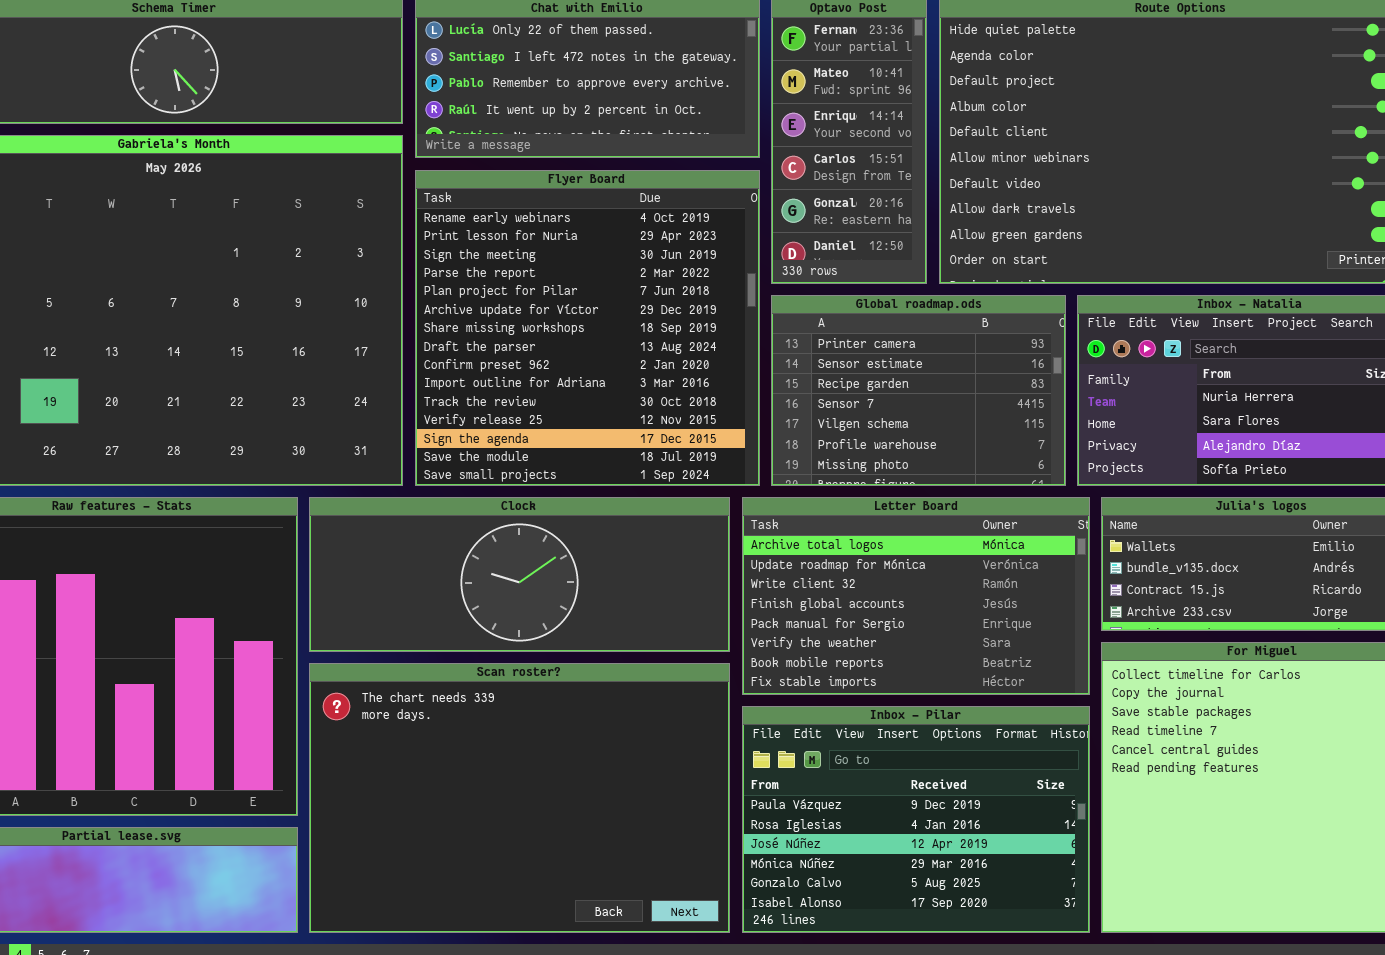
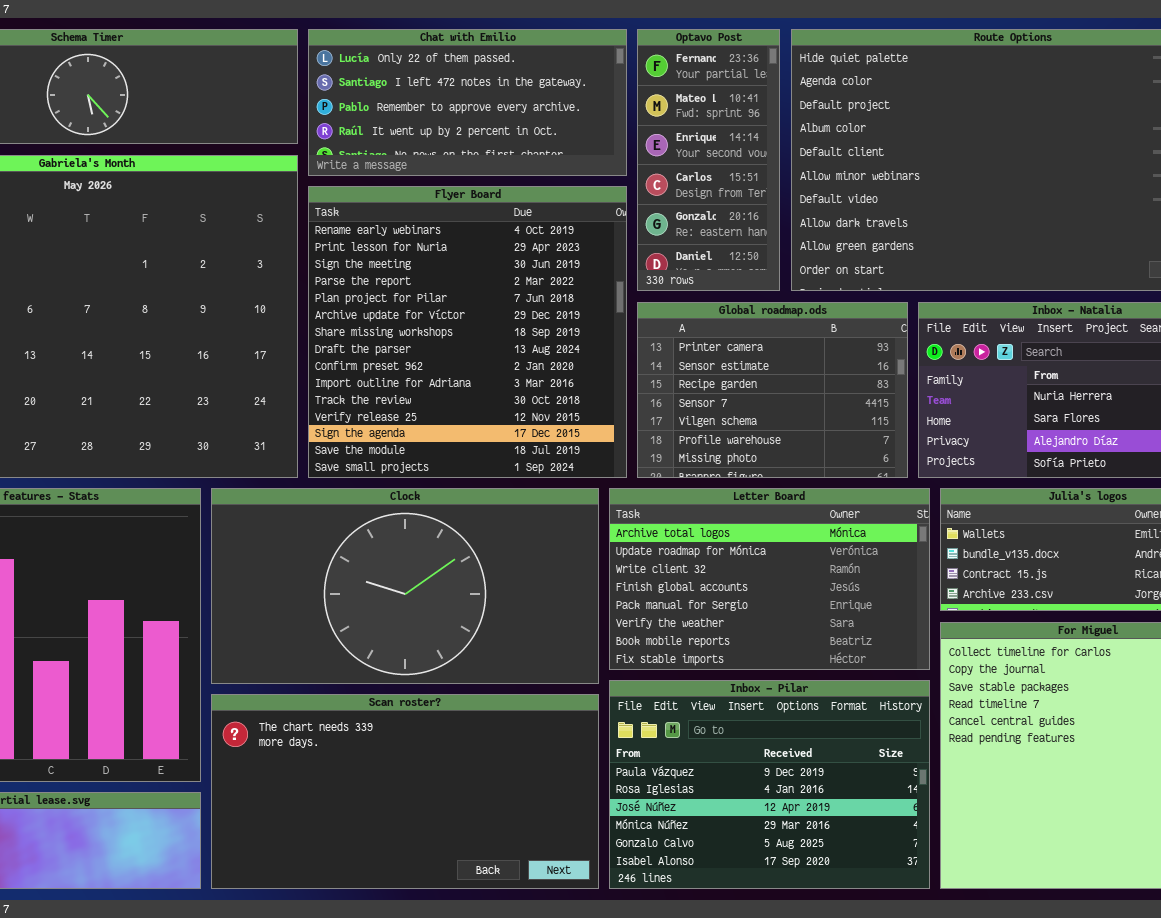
Clock: [309,497,730,652] -> [211,488,599,684], resized
Scan roster?: [309,663,730,933] -> [211,694,599,889], resized

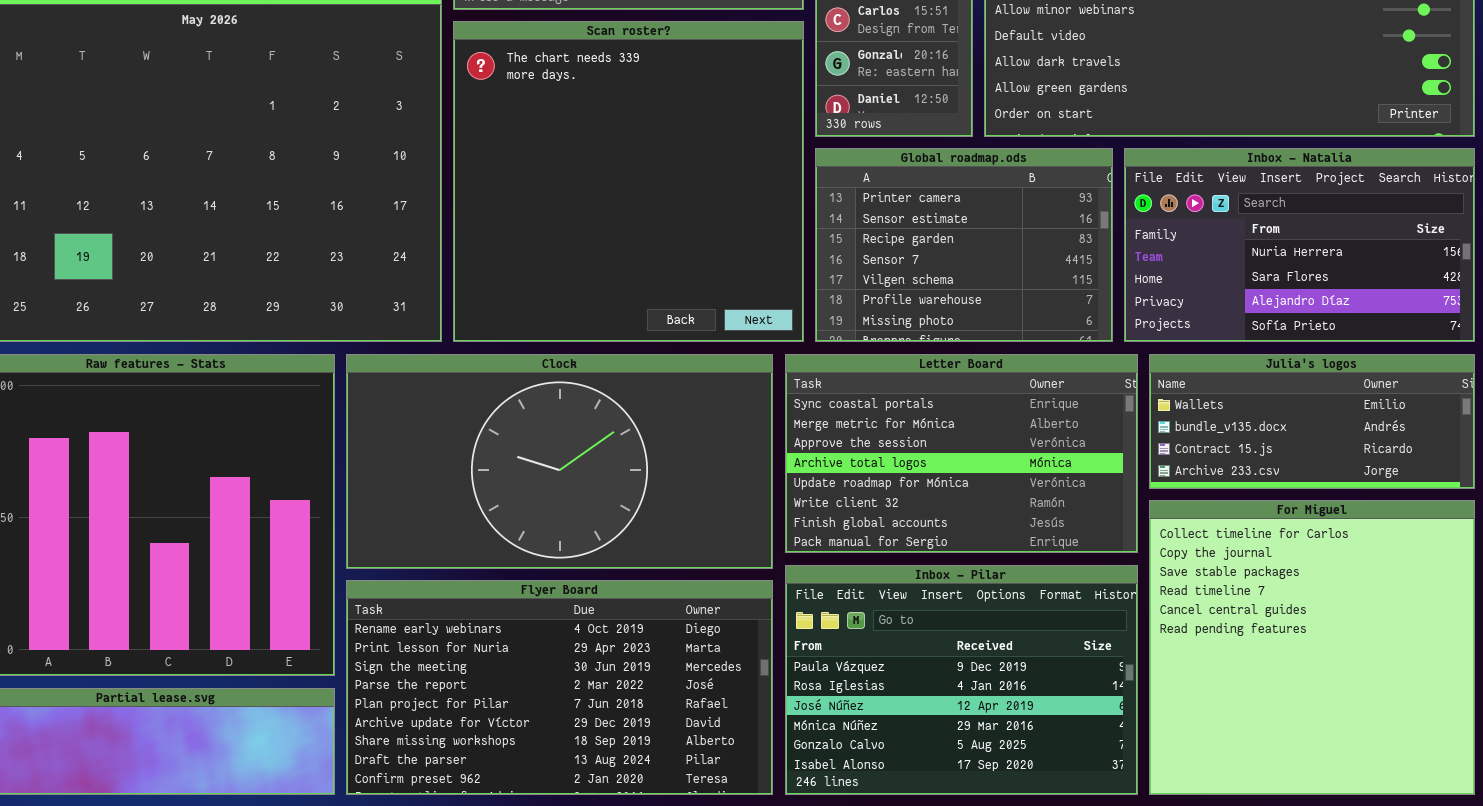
Flyer Board: [308,186,627,478] -> [346,580,773,795], moved, resized
Letter Board: [609,488,930,670] -> [785,354,1138,553], scrolled up 3 rows
Scan roster?: [211,694,599,889] -> [453,21,804,342], moved, resized

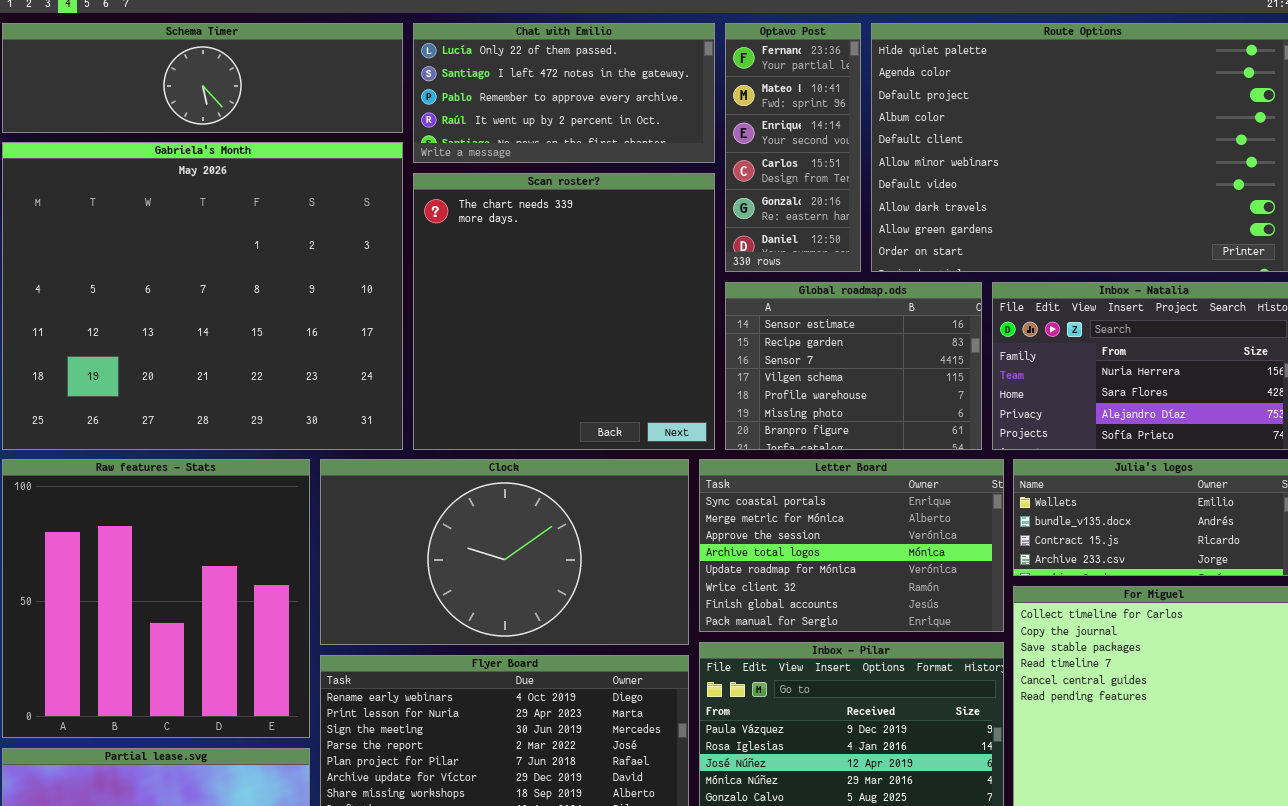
Global roadmap.ods: [815,148,1113,342] -> [725,282,982,450], scrolled down 1 row

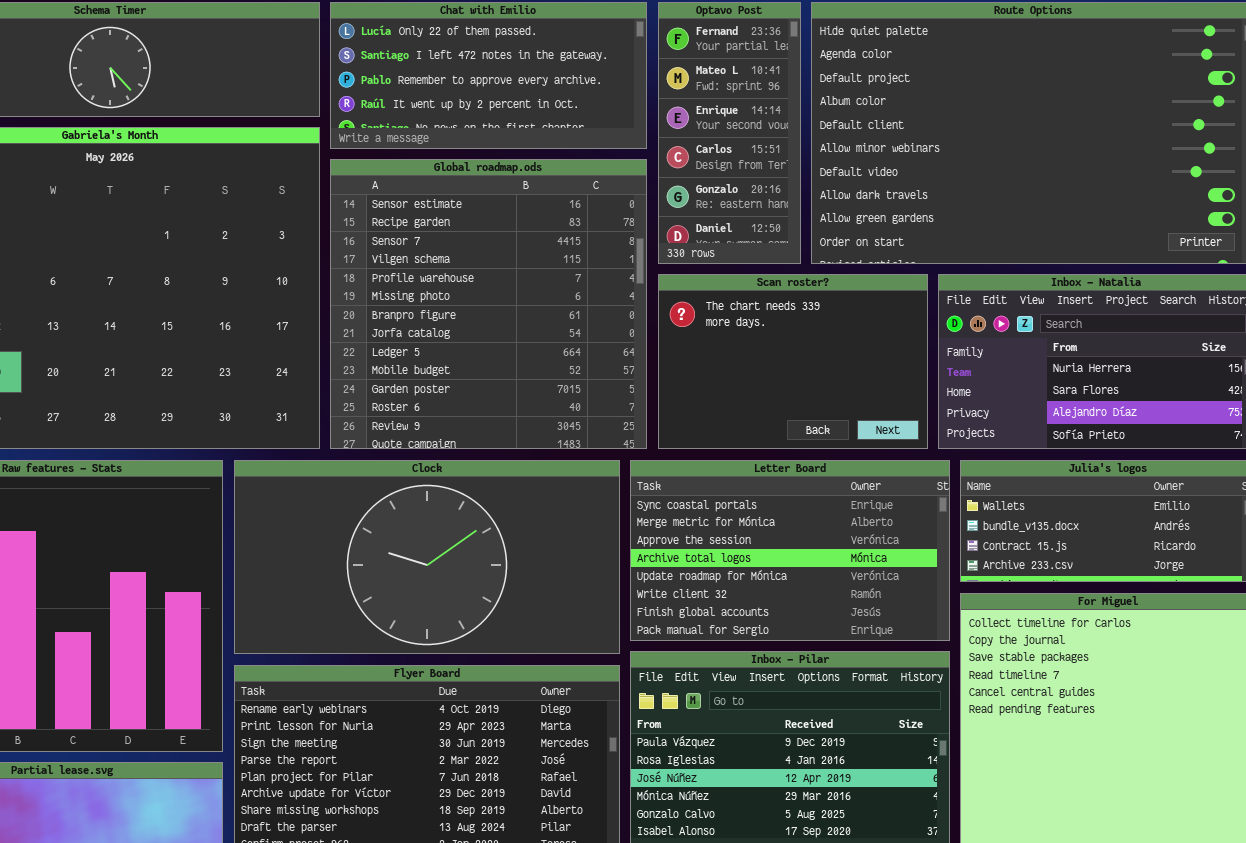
Scan roster?: [413,173,715,450] -> [658,274,928,449], moved, resized
Global roadmap.ods: [725,282,982,450] -> [330,159,647,449], moved, resized

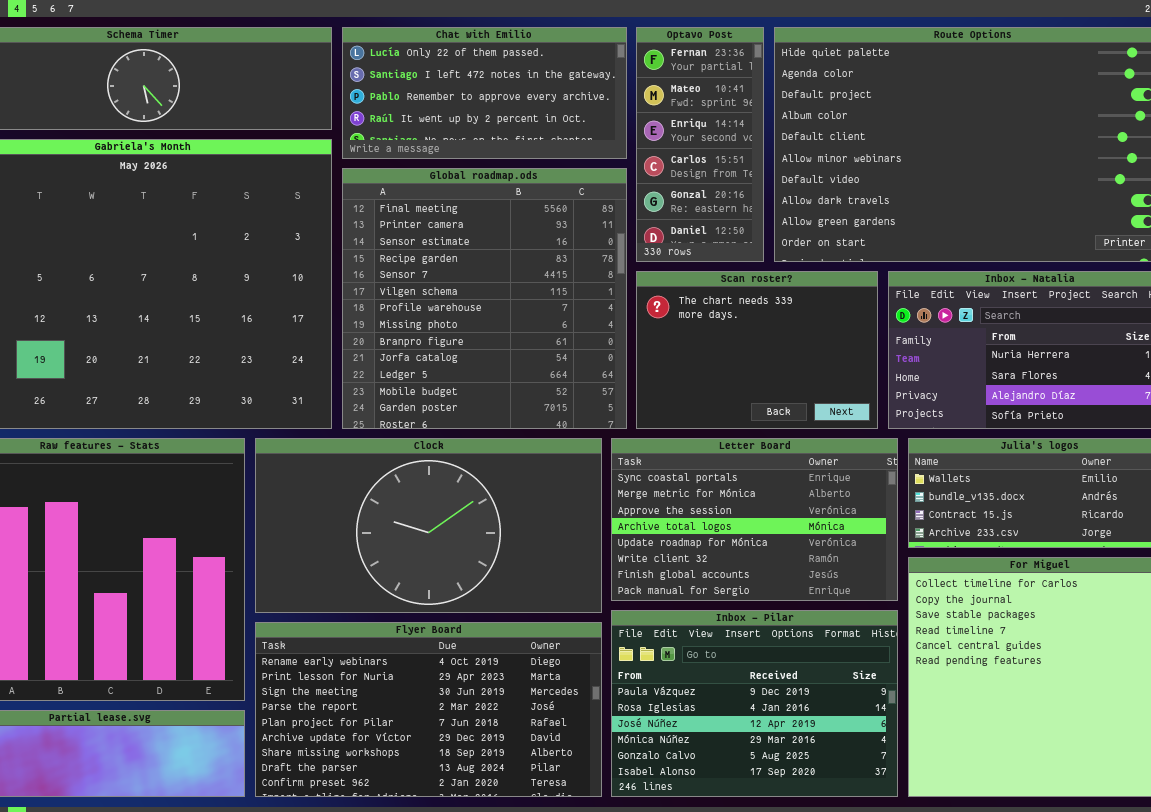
Global roadmap.ods: [330,159,647,449] -> [342,168,627,429], scrolled up 2 rows

